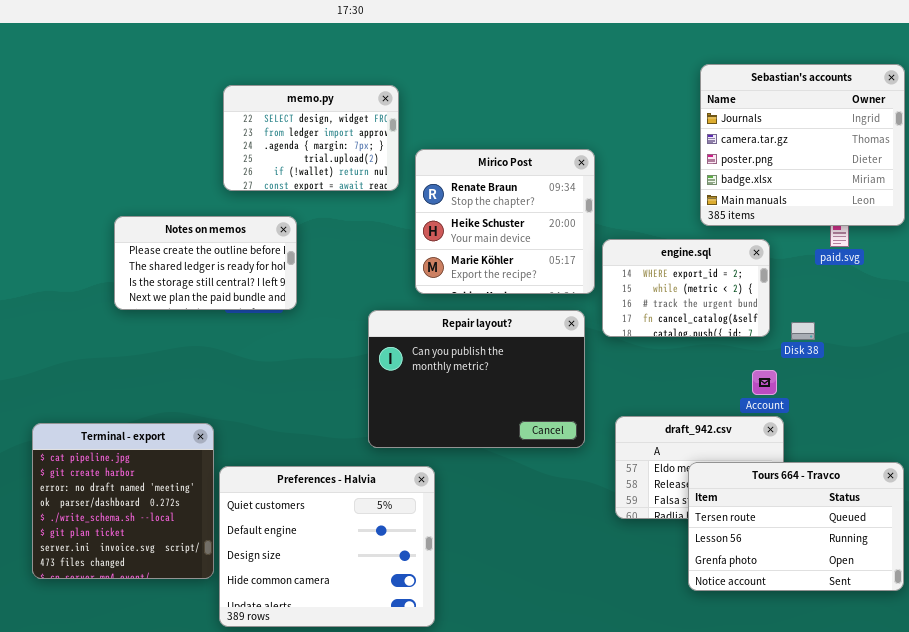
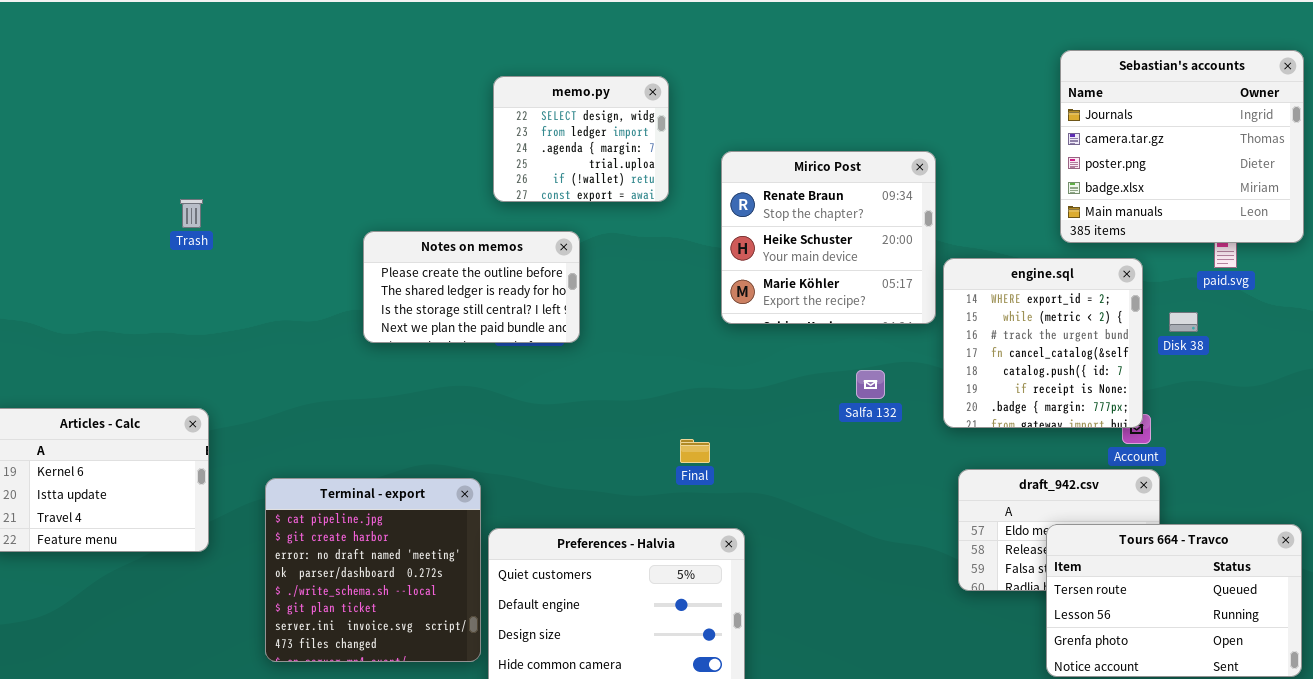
memo.py: [223,85,399,191] -> [493,76,669,202], resized
engine.sql: [602,239,770,337] -> [943,258,1143,428], resized
Repair layout?: [368,310,585,448] -> none, closed
Disk 38: [791,322,815,340] -> [1169,312,1198,332], moved

